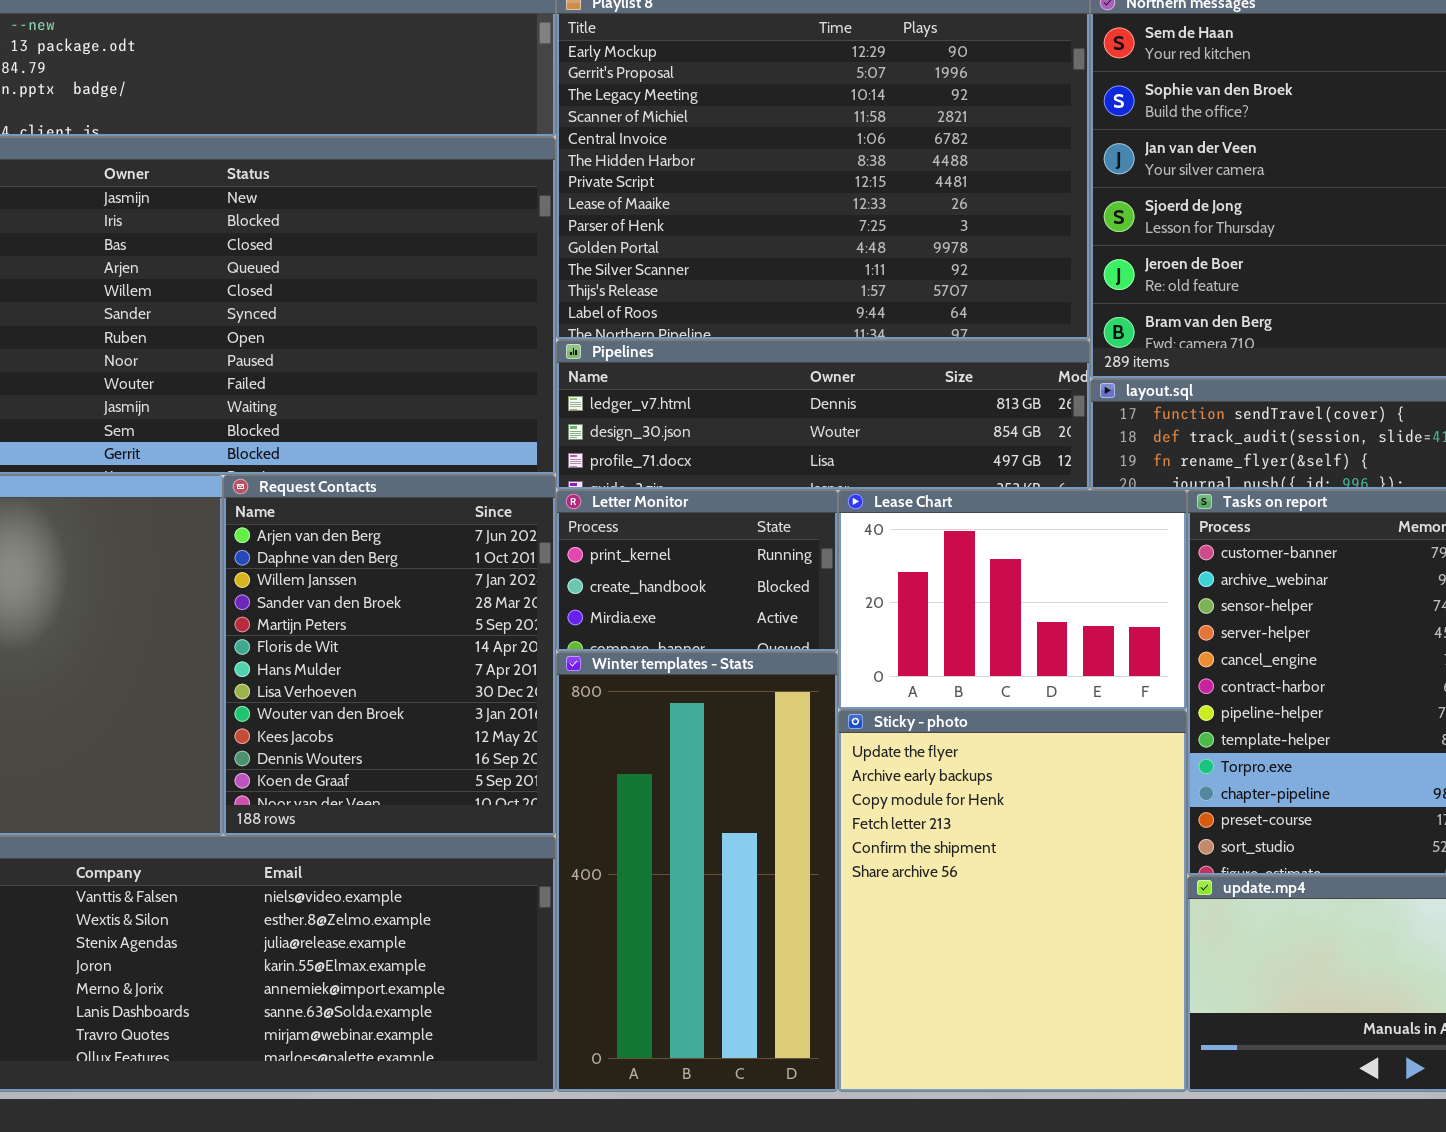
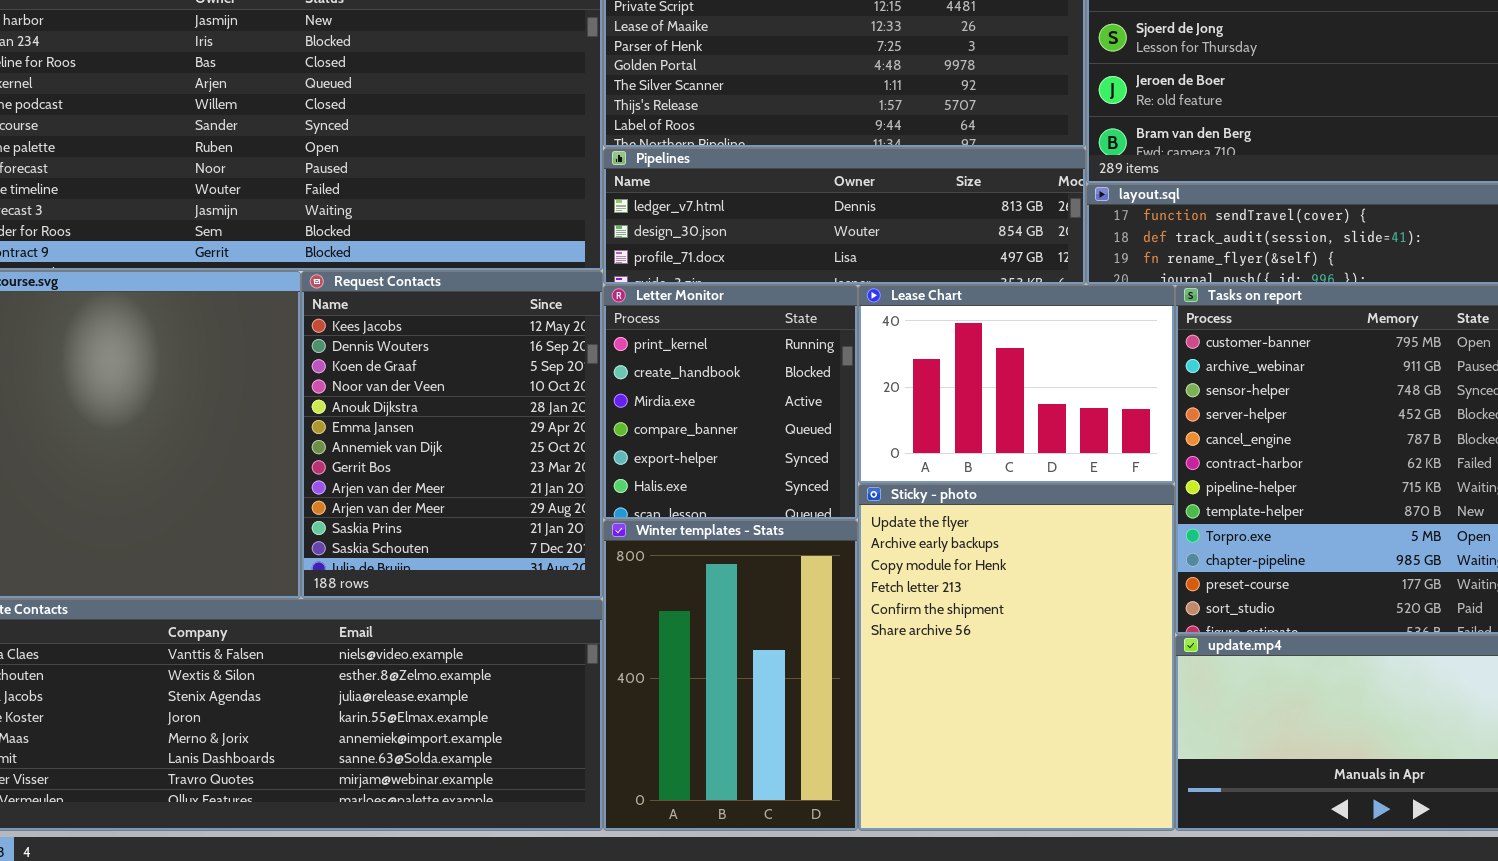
Request Contacts: [223,475,556,836] -> [301,271,603,599], scrolled down 9 rows
Letter Monitor: [556,490,838,652] -> [603,285,858,520], resized
Winter templates - Stats: [556,652,838,1092] -> [603,520,858,831], resized

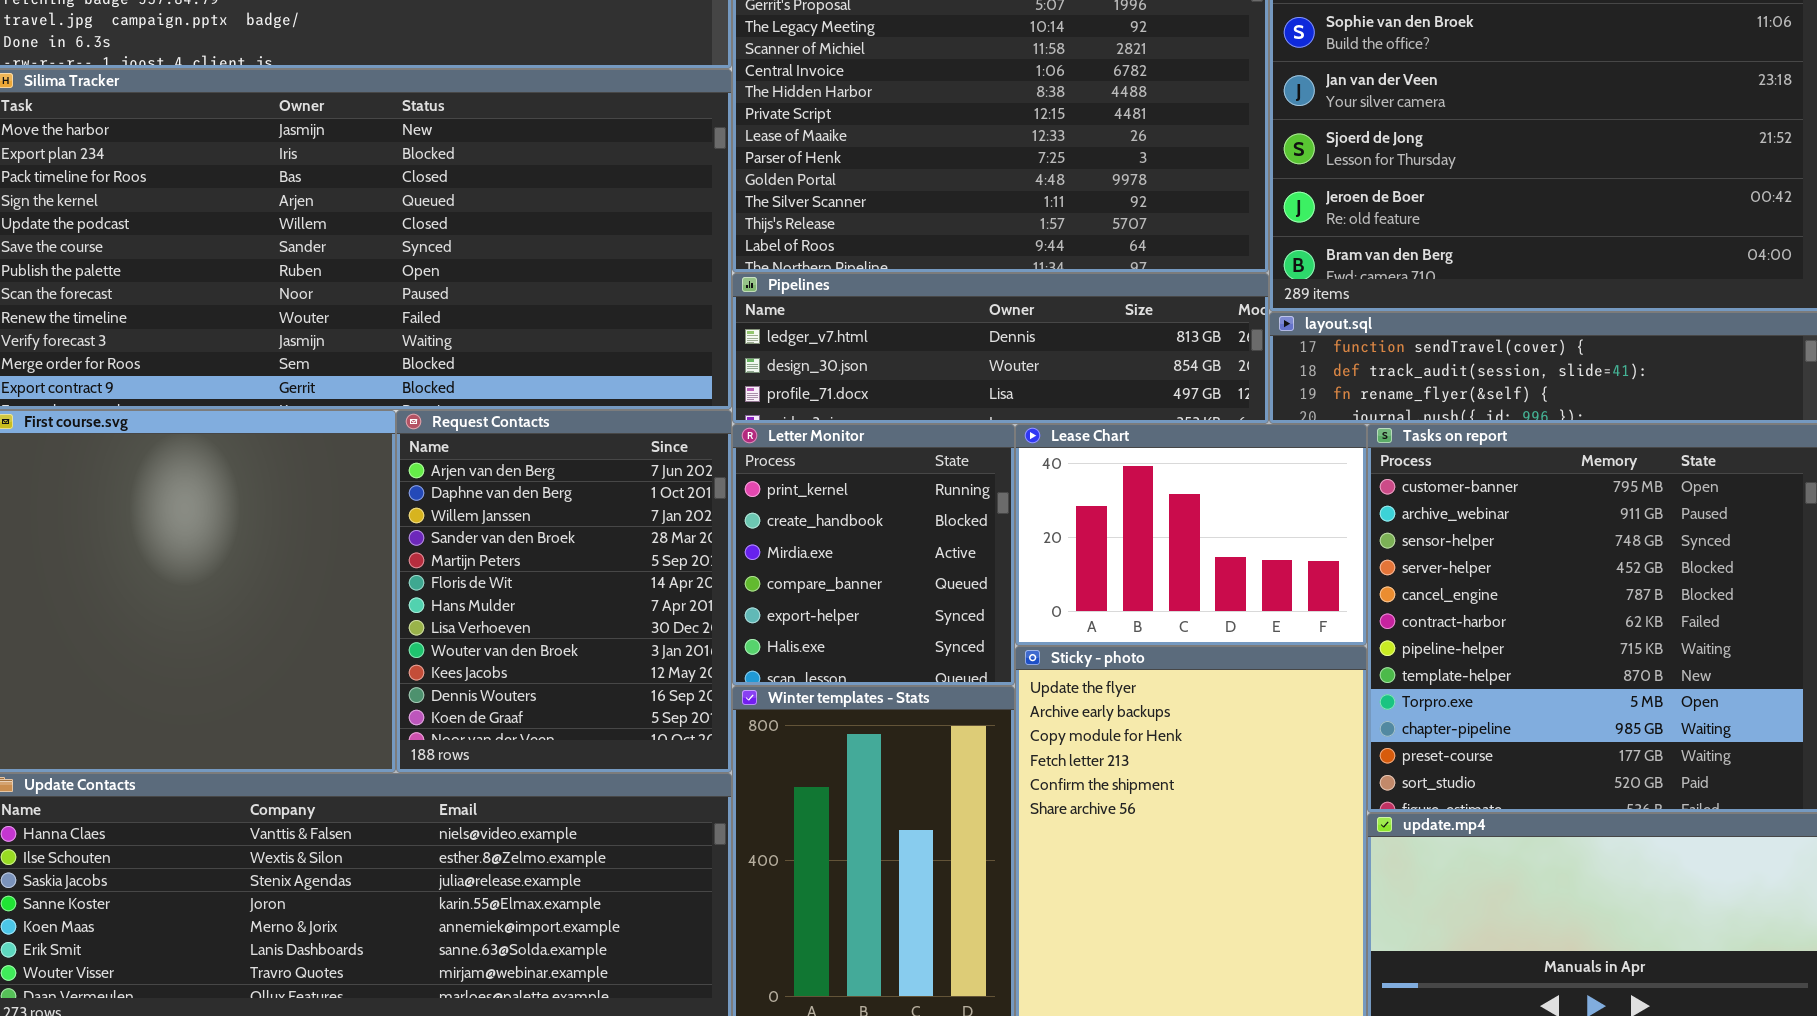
Request Contacts: [301,271,603,599] -> [396,410,732,773], scrolled up 9 rows

